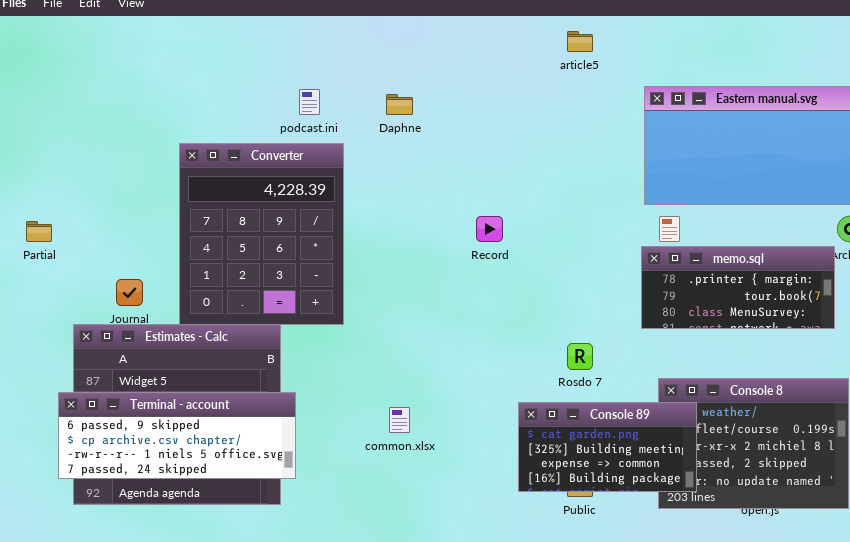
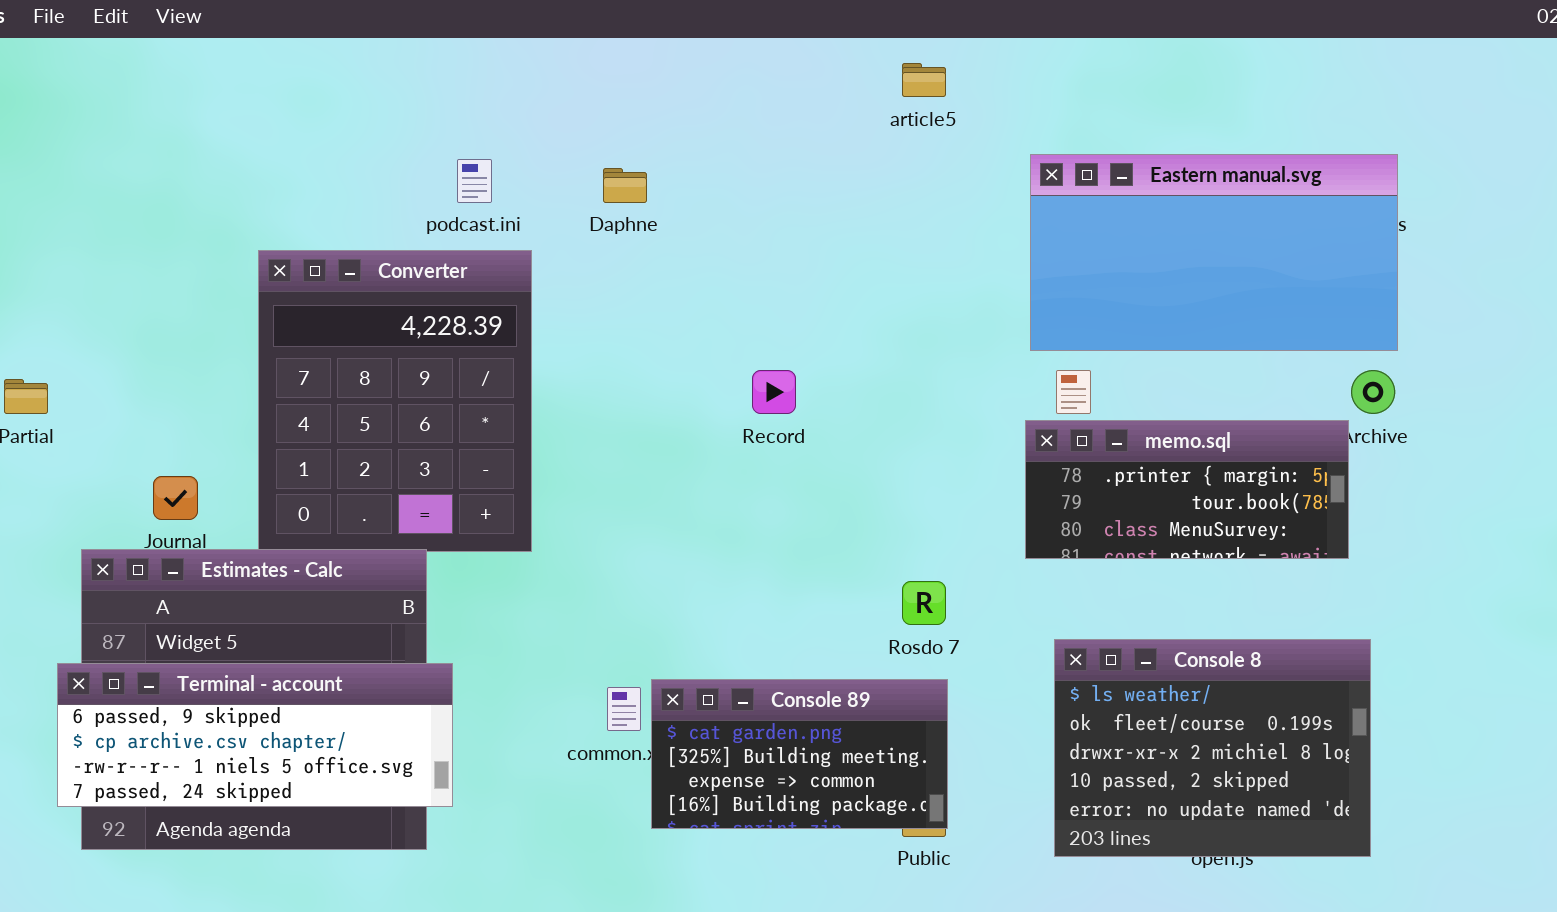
Console 89: [518,402,697,492] -> [651,679,948,829], moved

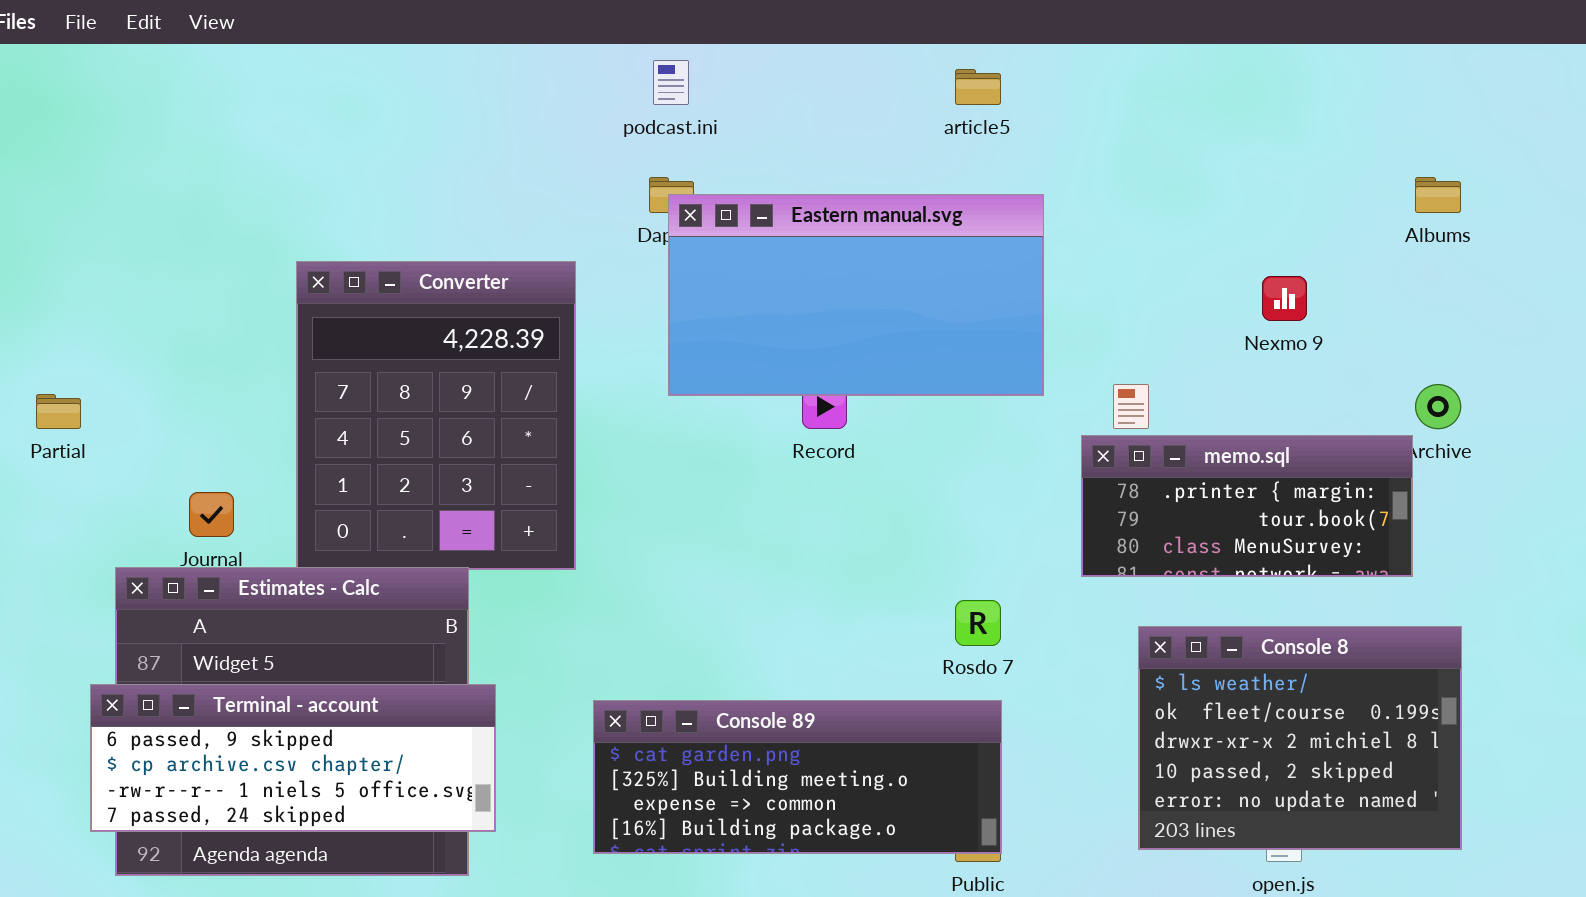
Eastern manual.svg: [1030,154,1398,351] -> [668,194,1044,396], moved
podcast.ini: [457,159,492,203] -> [653,60,689,105], moved
Console 8: [1054,639,1371,857] -> [1138,626,1462,850], moved
Console 89: [651,679,948,829] -> [593,700,1002,854], resized

